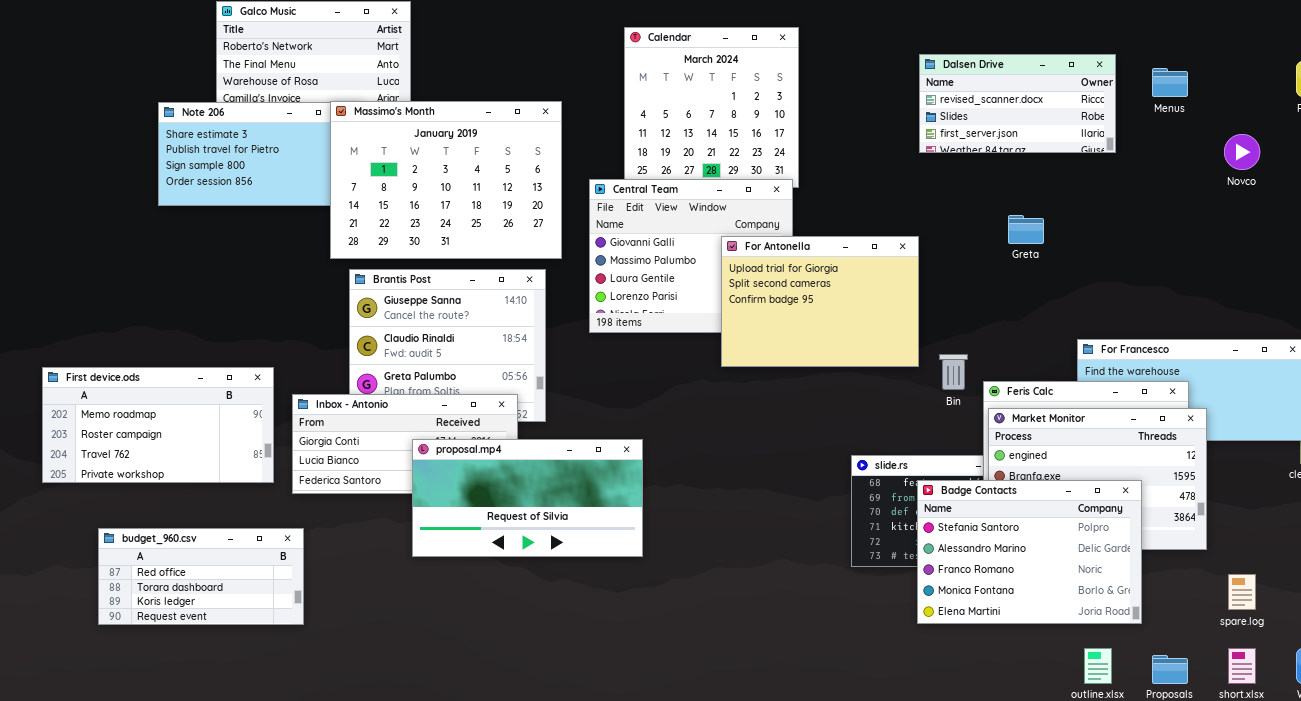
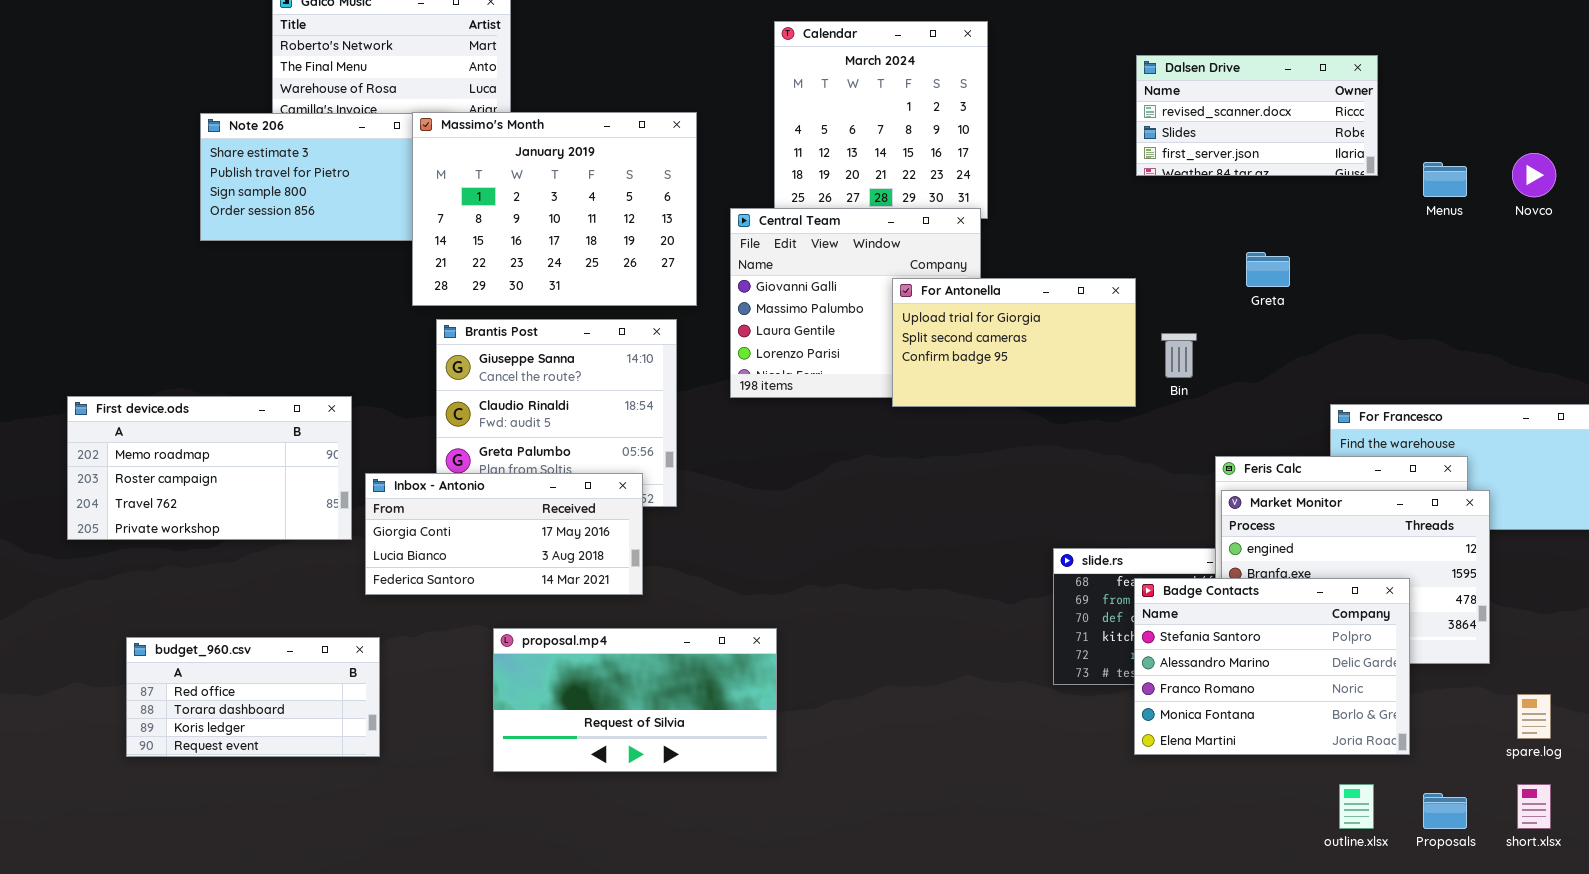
Menus: [1152,68,1188,97] -> [1423,162,1467,197], moved
For Antonella: [721,236,919,367] -> [892,278,1136,407], resized
Bin: [939,354,968,390] -> [1161,333,1197,378], moved
First device.ods: [42,367,274,483] -> [67,396,352,540], moved
proposal.mp4: [412,439,643,557] -> [493,628,777,772], moved

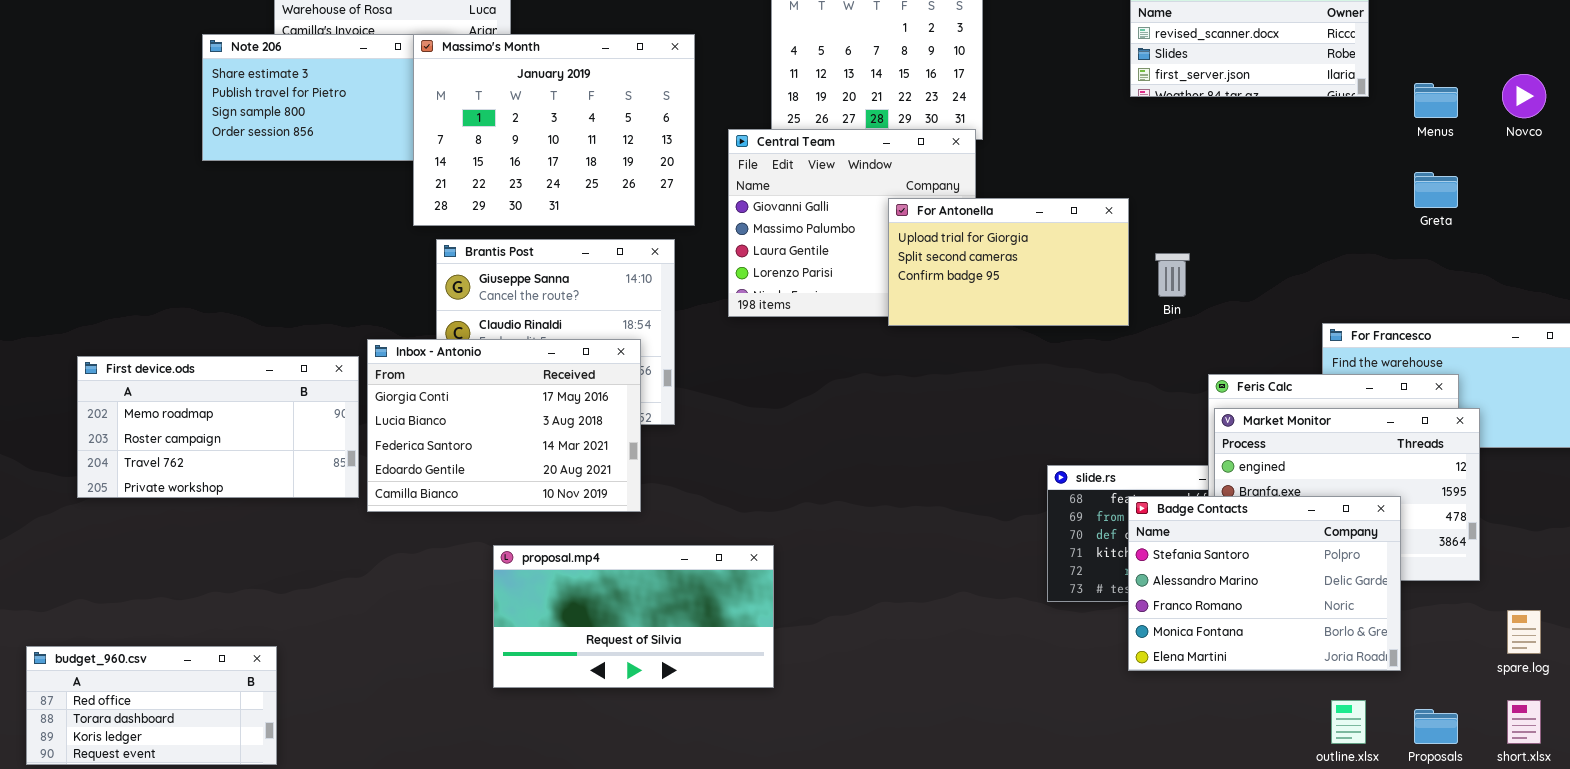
Greta: [1246,252,1290,287] -> [1414,172,1458,208], moved
First device.ods: [67,396,352,540] -> [77,356,359,498], moved
Inbox - Antonio: [365,473,643,595] -> [367,339,641,512], resized
budget_960.csv: [126,637,380,757] -> [26,646,277,765], moved

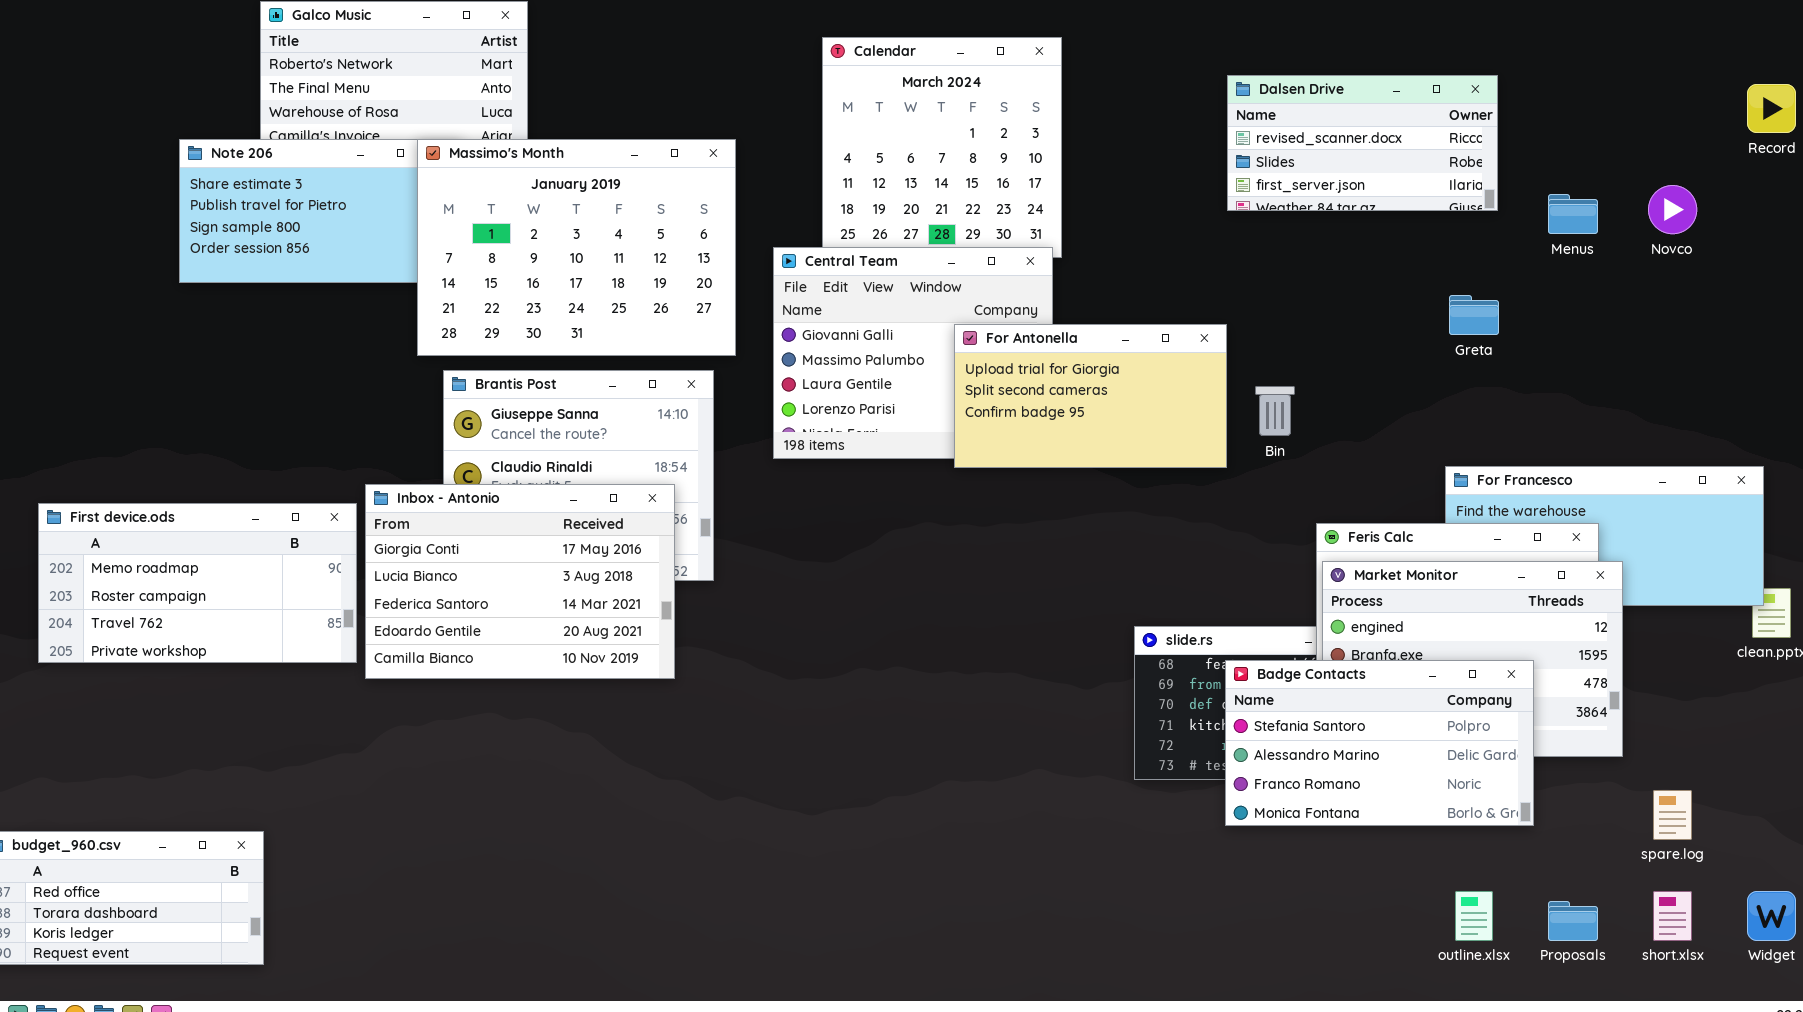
Greta: [1414,172,1458,208] -> [1449,295,1499,335], moved
Badge Contacts: [1128,496,1401,671] -> [1225,660,1534,826], resized
proposal.mp4: [493,545,774,688] -> none, closed

